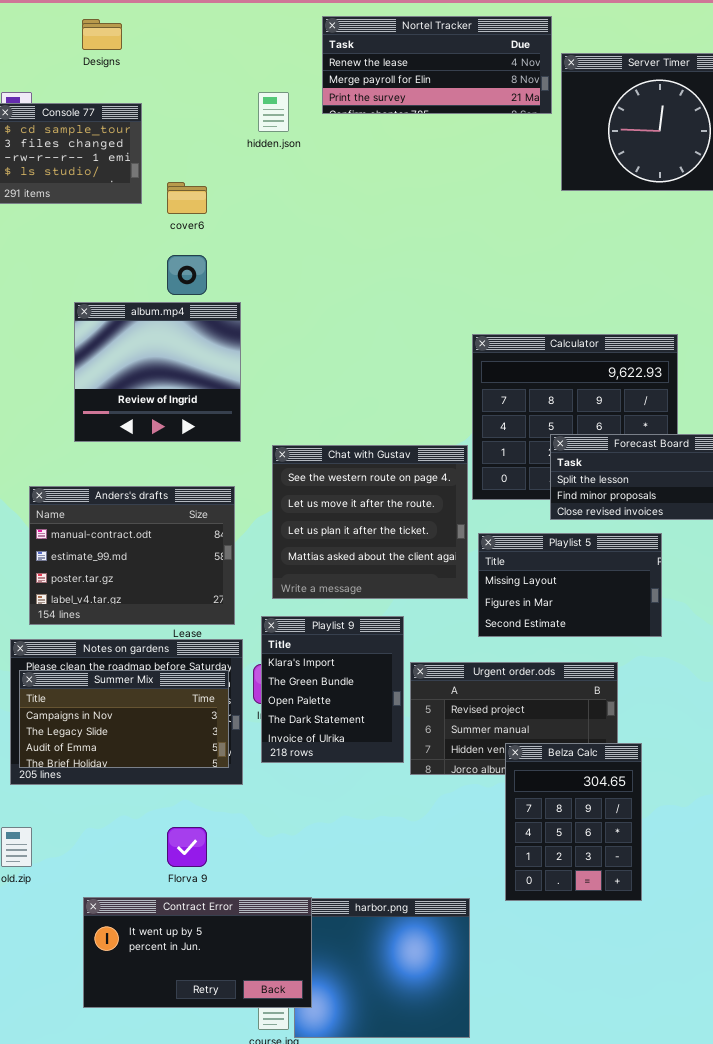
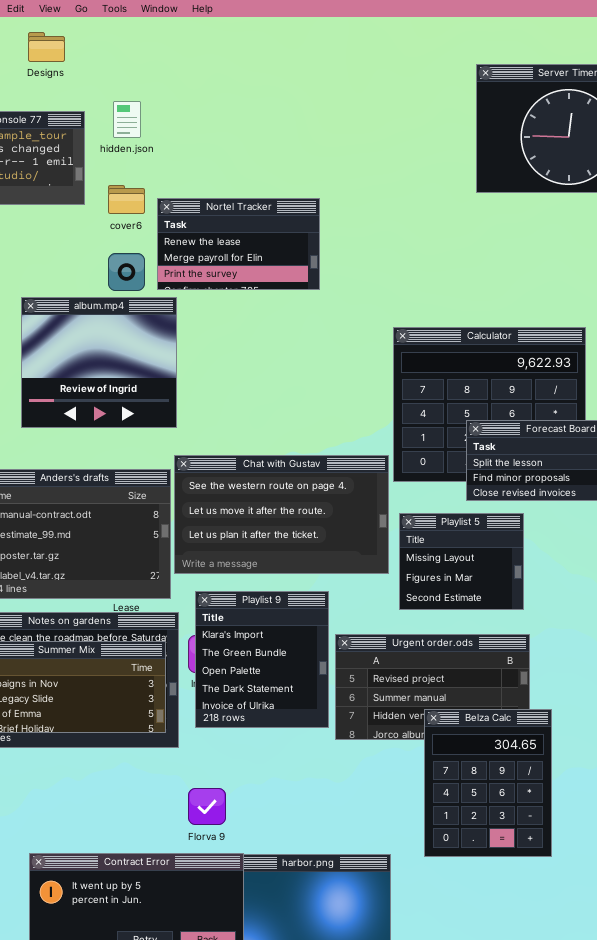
Nortel Tracker: [322,16,552,114] -> [157,198,320,290], moved, resized
hidden.json: [258,92,289,132] -> [113,101,141,138], moved
Chat with Gustav: [272,445,468,599] -> [174,455,389,574], resized
Playlist 5: [478,533,662,637] -> [399,513,524,610], resized
Florva 9: [167,827,207,867] -> [188,788,226,825], moved

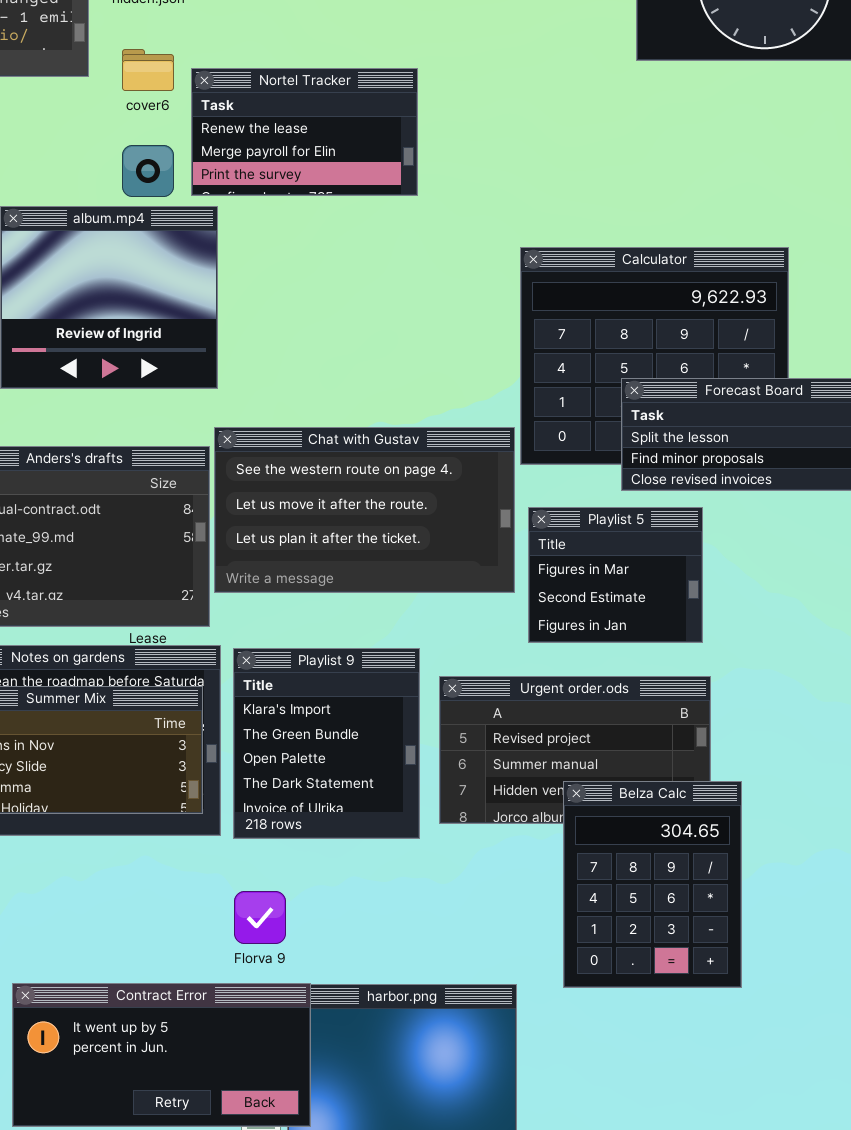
Playlist 5: [399,513,524,610] -> [528,507,703,643], scrolled down 1 row
Playlist 9: [195,591,329,728] -> [233,648,420,839], moved

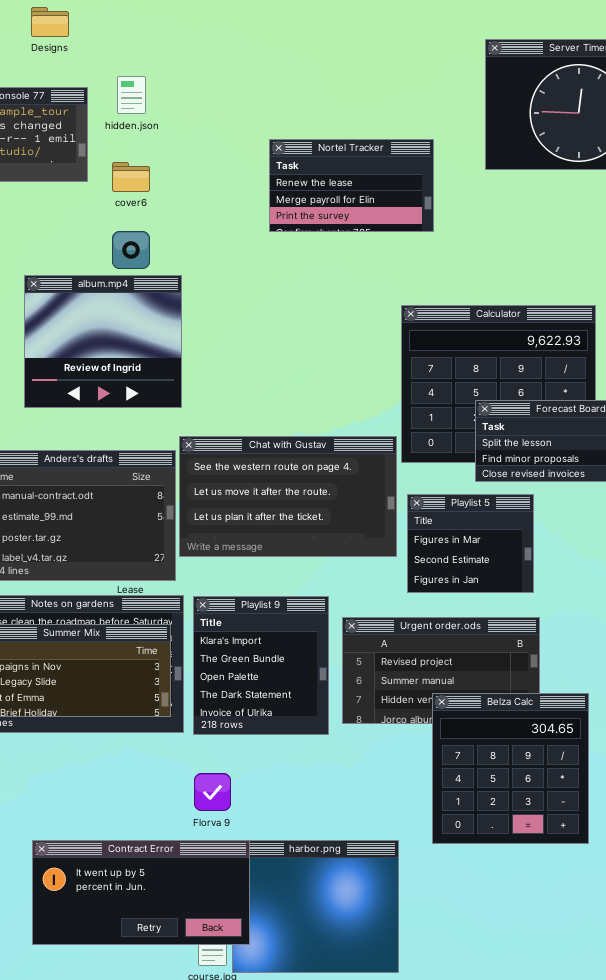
Nortel Tracker: [191,68,418,196] -> [269,139,434,232], moved
Belza Calc: [563,781,742,988] -> [432,693,589,844], resized

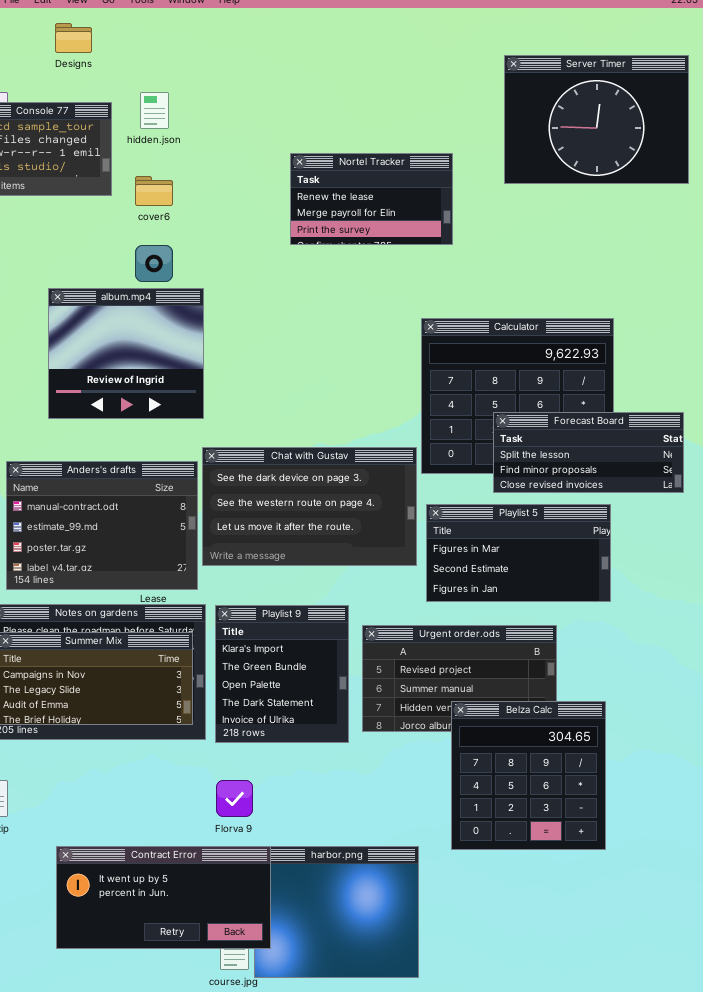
Chat with Gustav: [179,436,397,557] -> [202,447,417,566], scrolled up 1 row
Playlist 5: [407,494,534,593] -> [426,504,611,602], resized

